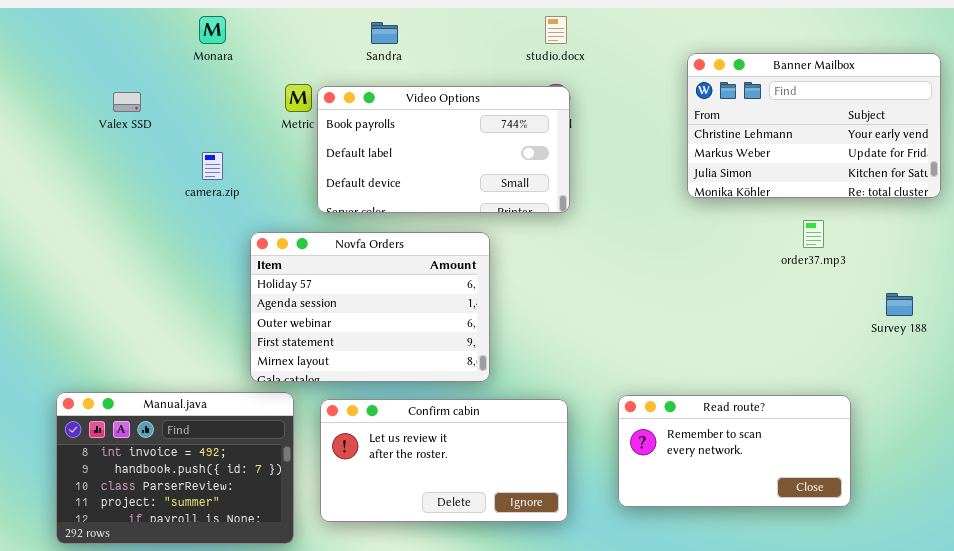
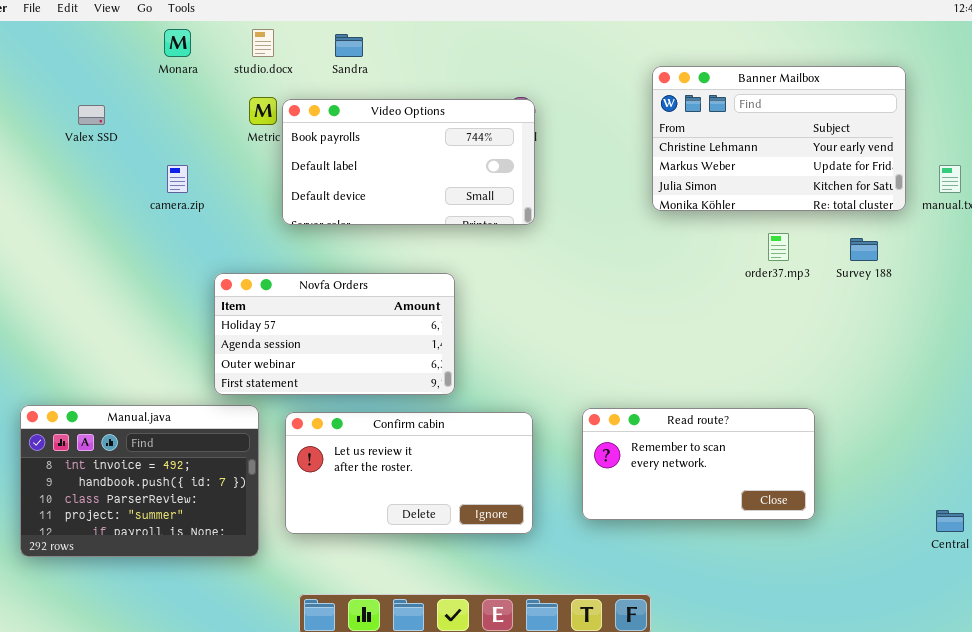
studio.docx: [545,16,567,44] -> [252,29,274,57], moved
Novfa Orders: [250,232,490,382] -> [214,273,455,395], resized
Survey 188: [886,293,913,316] -> [850,238,878,261], moved

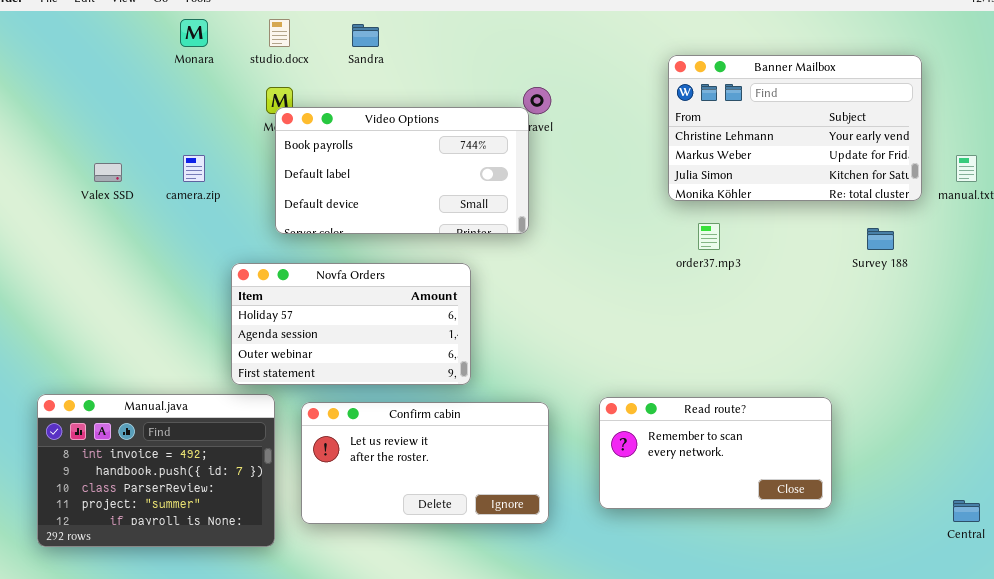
Video Options: [282,99,535,225] -> [275,107,529,234], moved
Valex SSD: [78,105,105,125] -> [94,163,122,182], moved
order37.mp3: [768,233,789,261] -> [698,223,720,250], moved

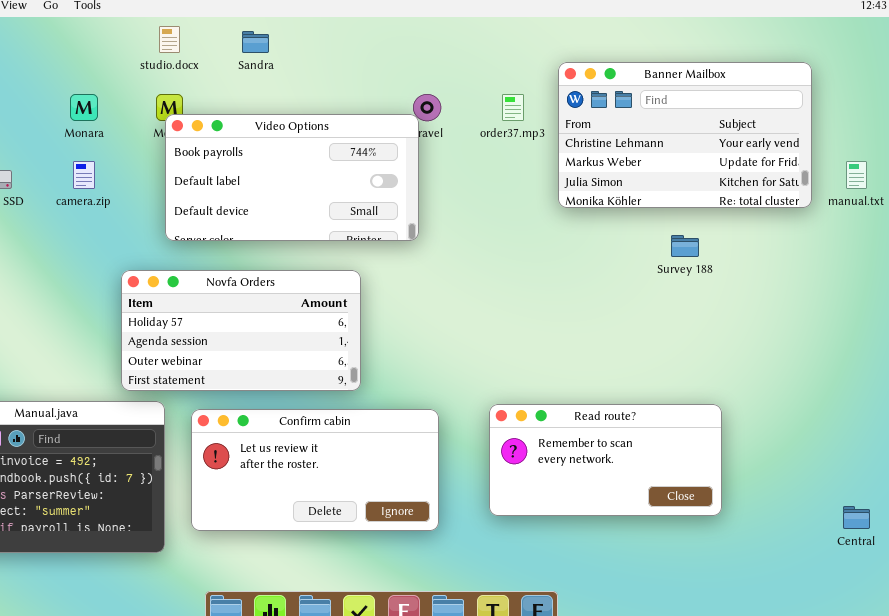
Monara: [180,19,208,47] -> [70,94,98,121], moved
order37.mp3: [698,223,720,250] -> [502,94,524,121], moved
Survey 188: [867,228,894,250] -> [671,235,699,257], moved

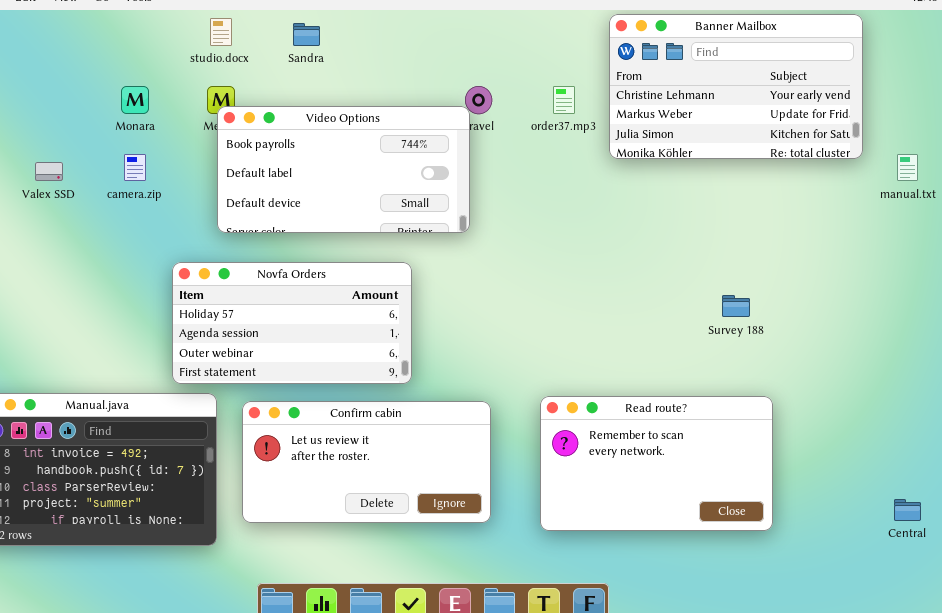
Banner Mailbox: [558,62,812,208] -> [609,14,863,159], moved
Survey 188: [671,235,699,257] -> [722,295,750,317], moved
Read route?: [489,404,722,516] -> [540,396,773,531], resized

